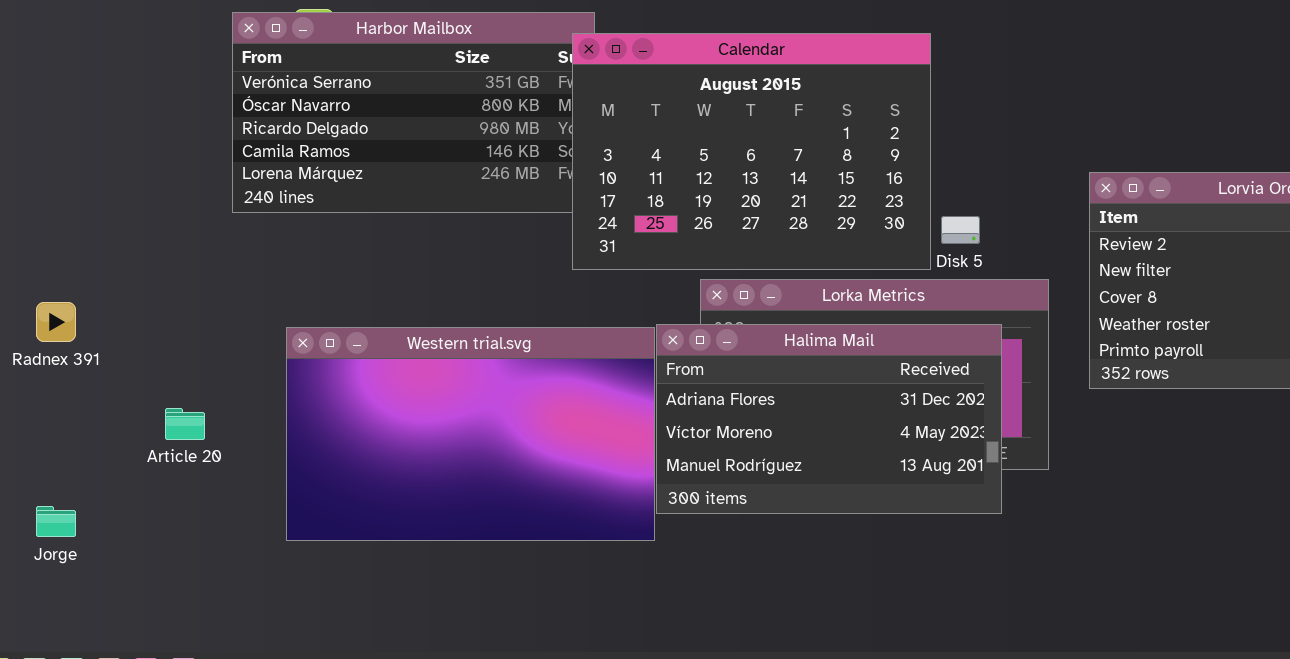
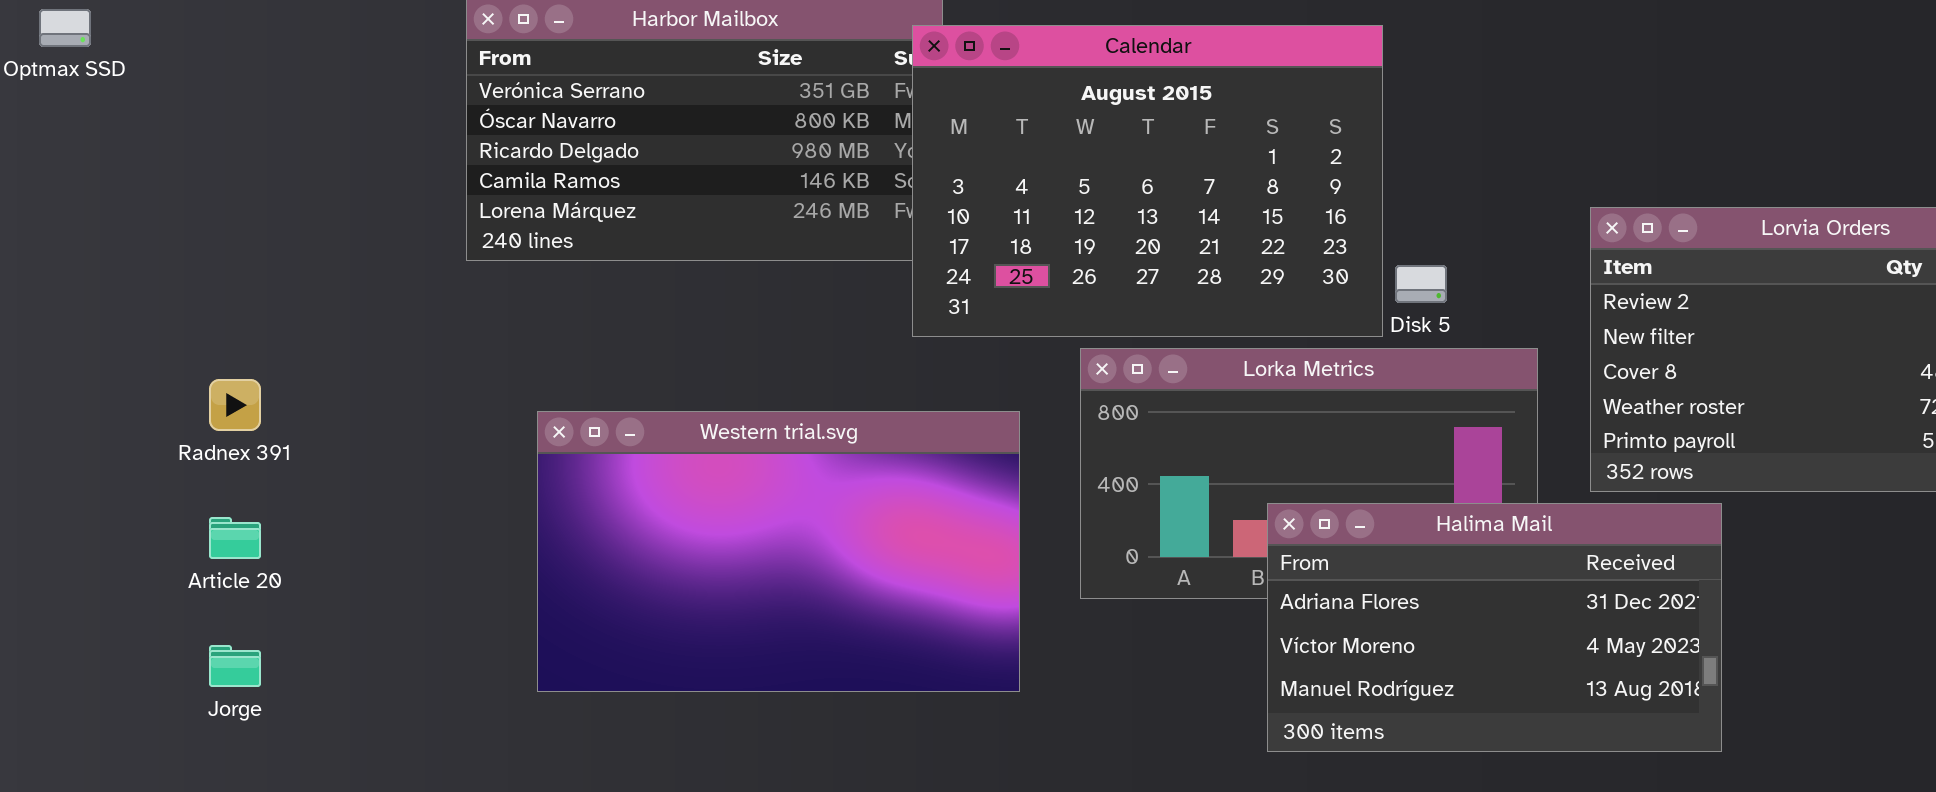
Halima Mail: [656,324,1002,514] -> [1267,503,1722,752], moved
Article 20: [165,408,205,440] -> [209,517,261,559], moved

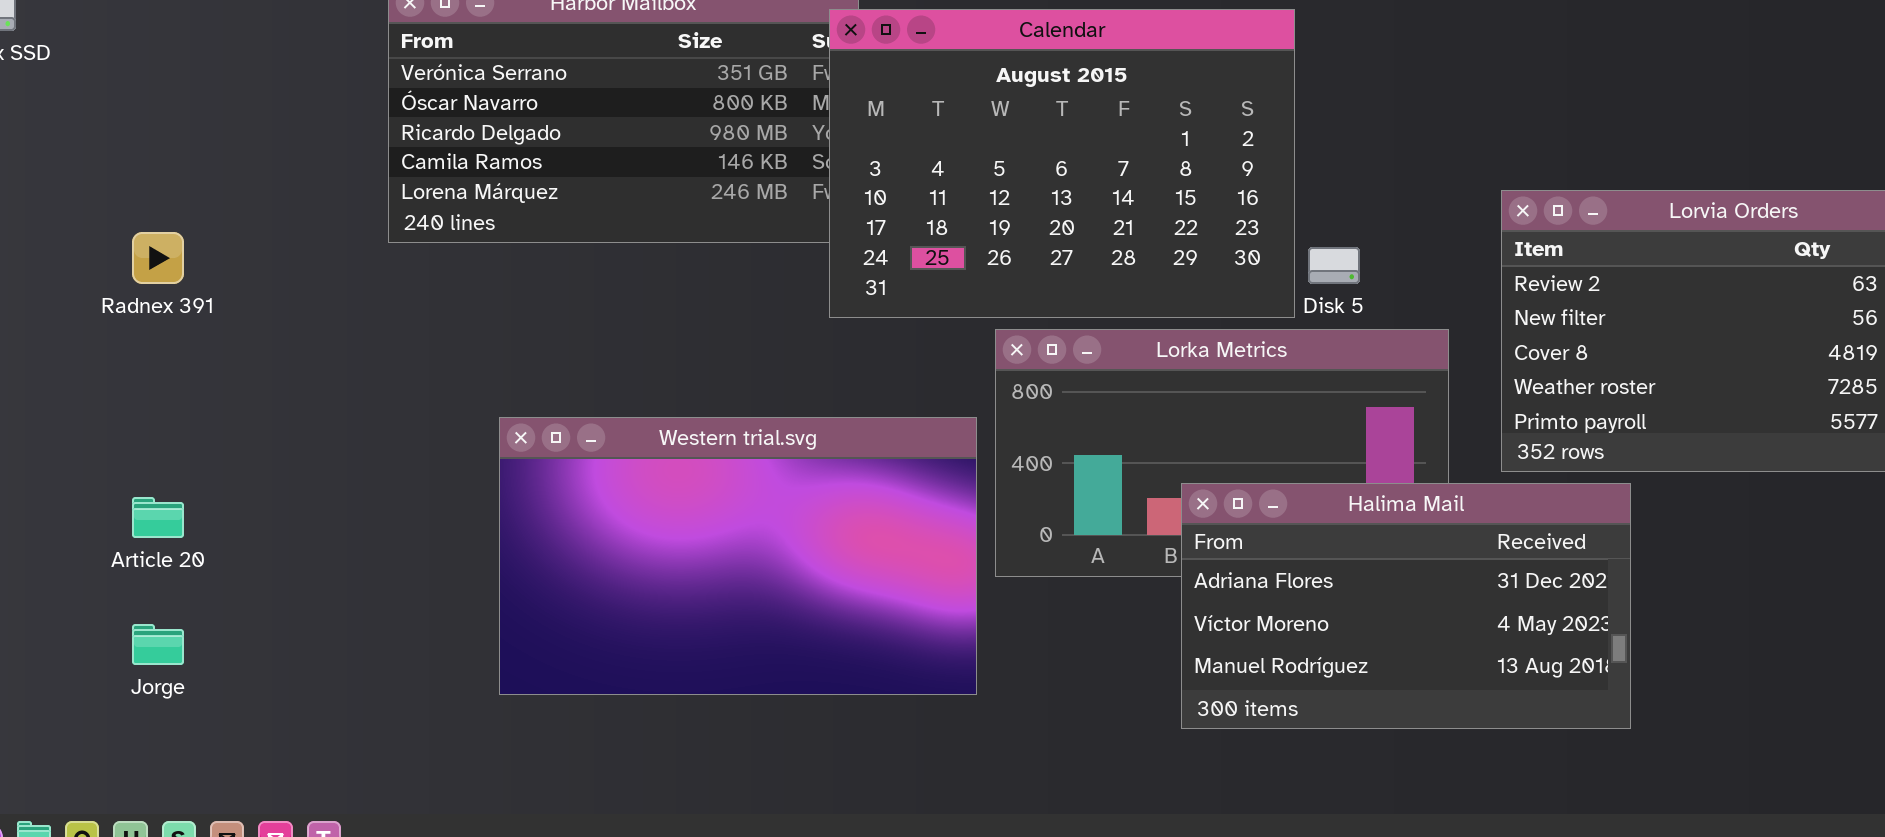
Radnex 391: [209,379,261,431] -> [132,232,184,284], moved
Western trial.svg: [537,411,1020,692] -> [499,417,977,695], moved

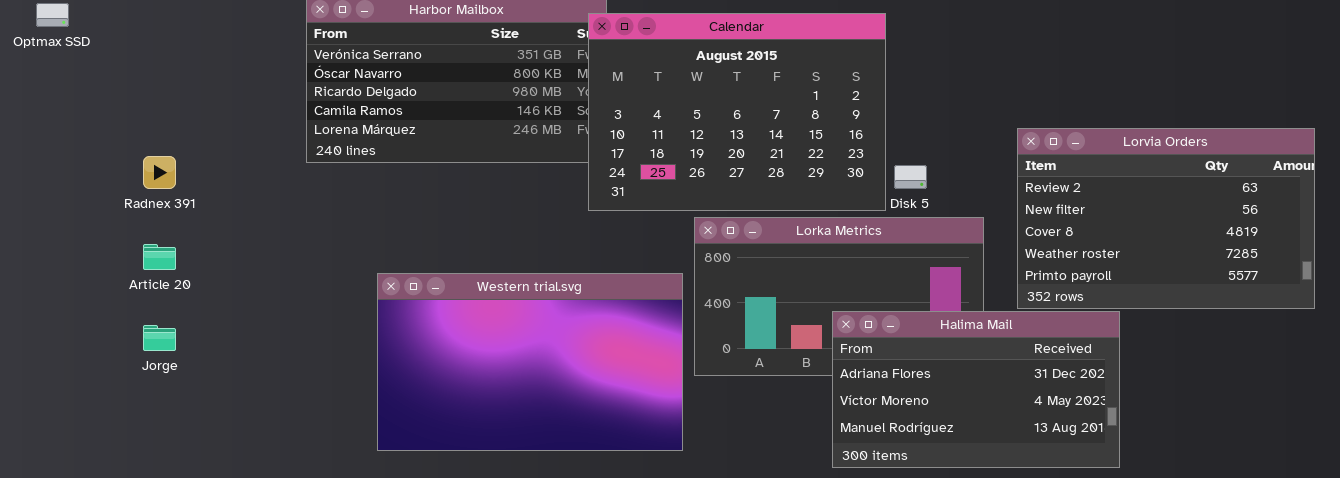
Halima Mail: [1181,483,1631,729] -> [832,311,1120,468], moved
Article 20: [132,497,184,538] -> [143,244,176,270], moved
Jorge: [132,624,184,665] -> [143,325,176,351], moved

